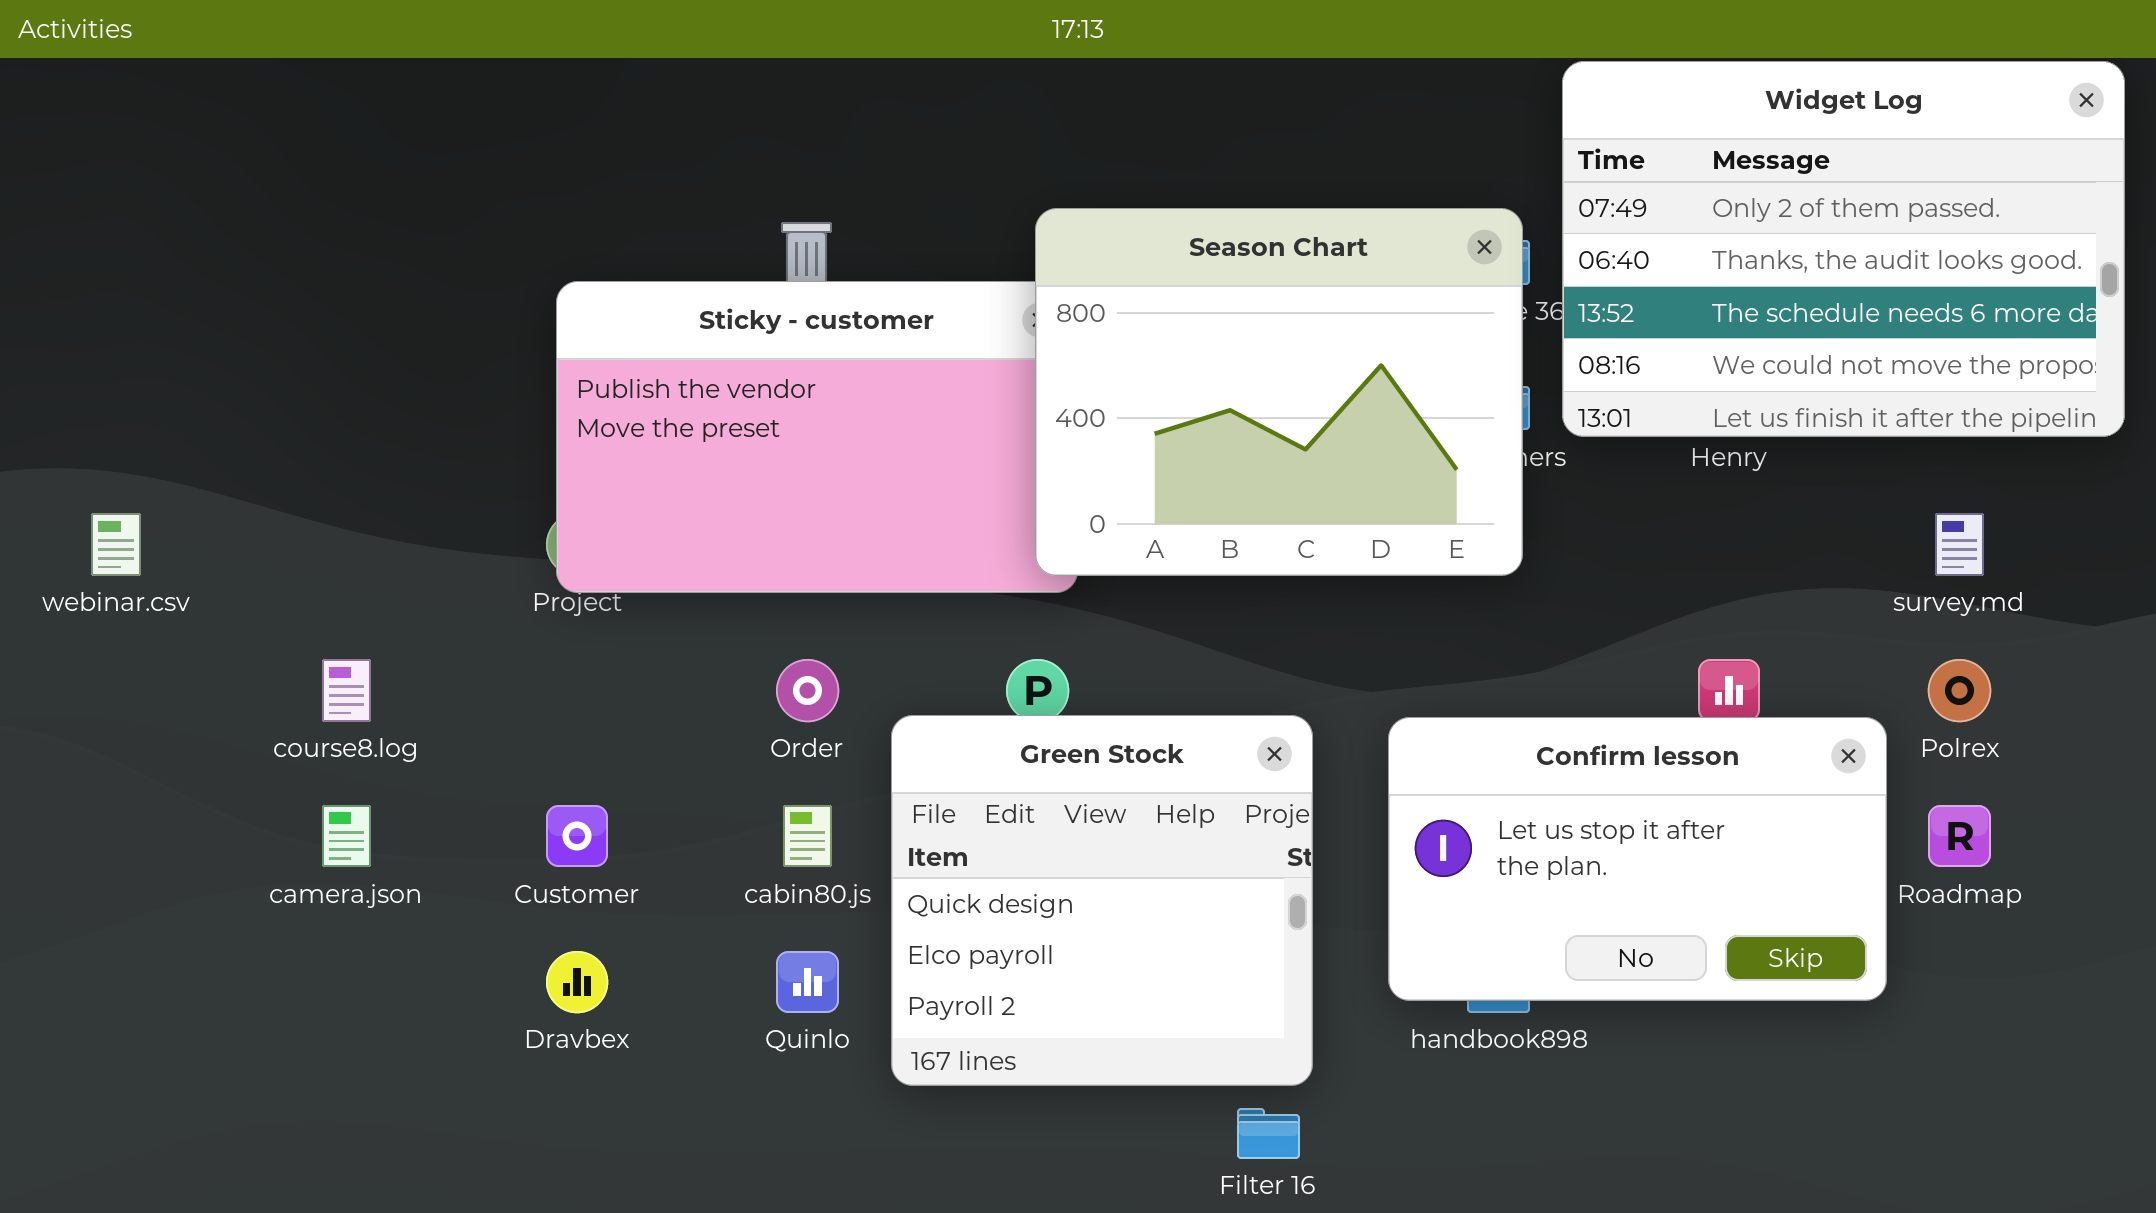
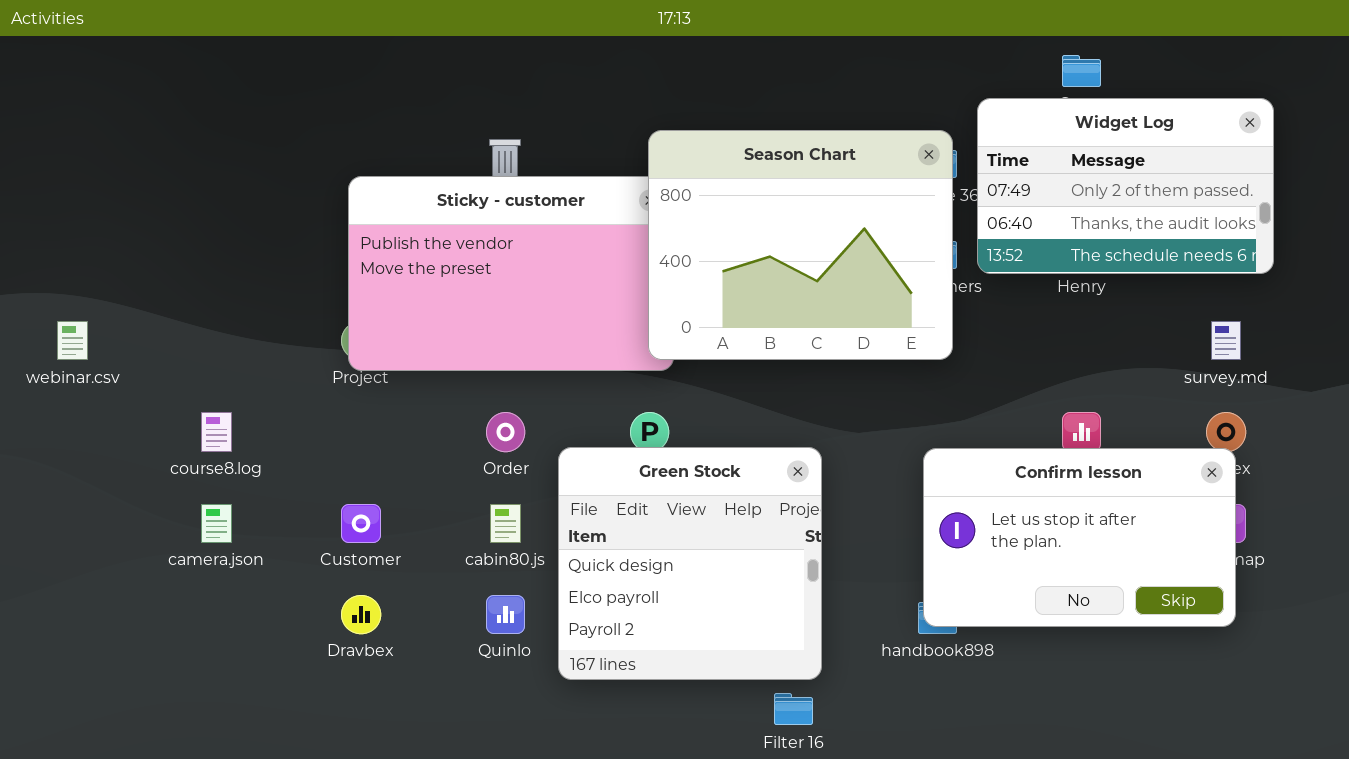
Widget Log: [1562,61,2125,437] -> [977,98,1274,274], resized
Confirm lesson: [1388,717,1887,1001] -> [923,448,1236,627], moved

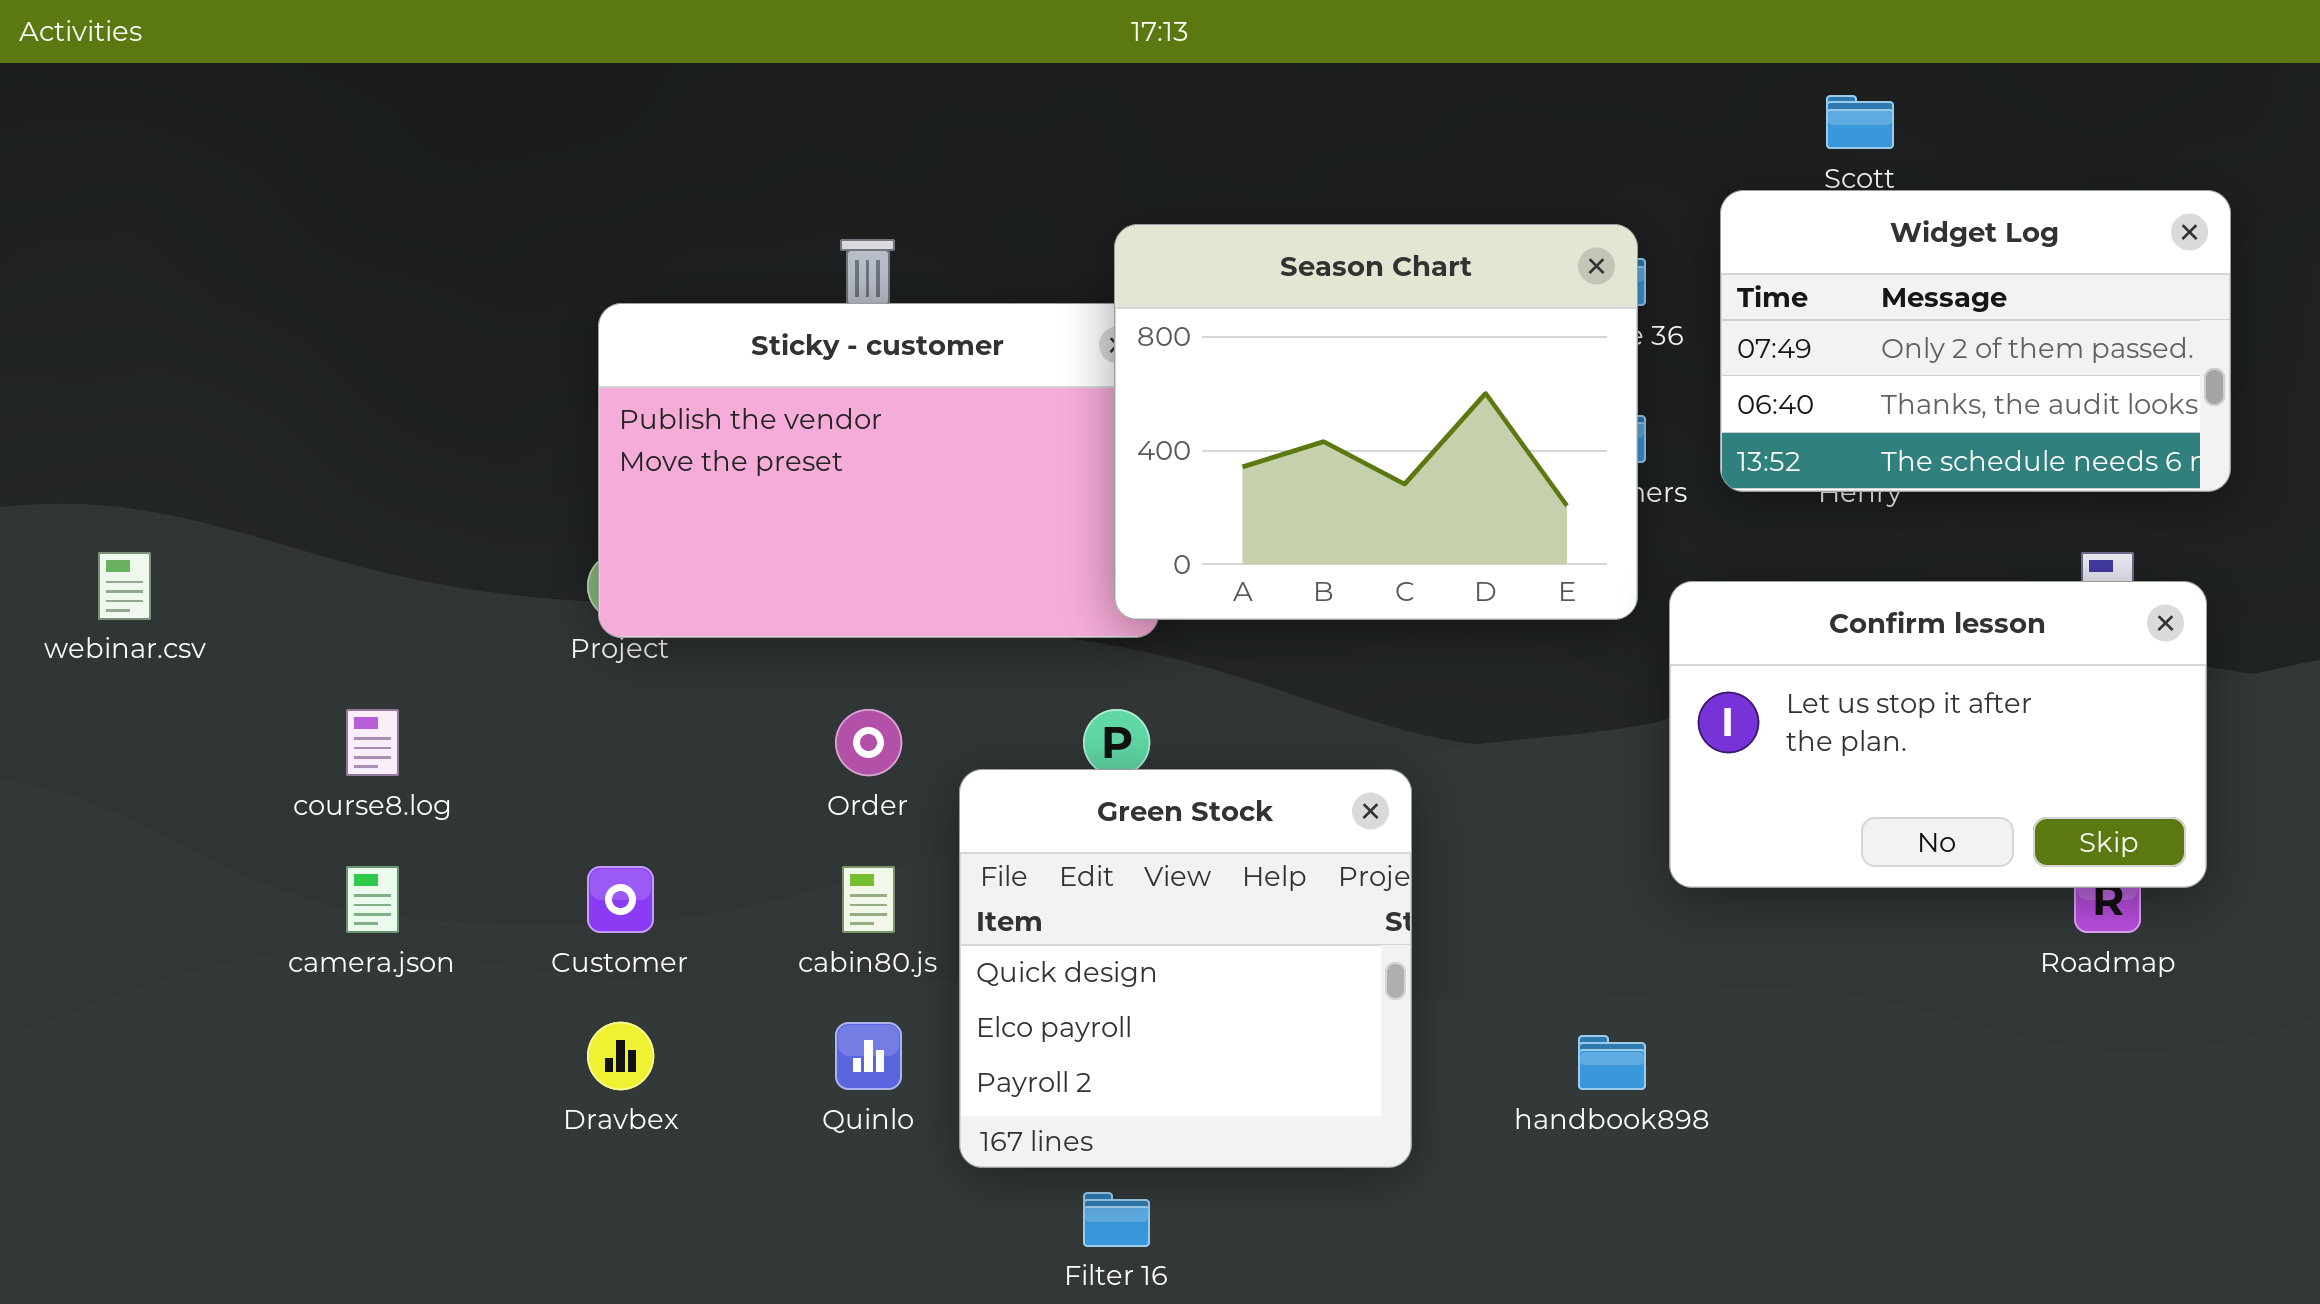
Widget Log: [977,98,1274,274] -> [1720,190,2231,492], moved
Confirm lesson: [923,448,1236,627] -> [1669,581,2207,888], moved
Filter 16: [774,693,813,725] -> [1083,1192,1150,1247], moved

